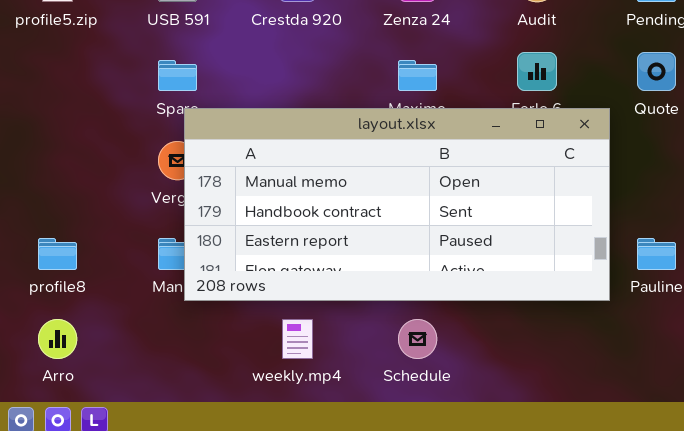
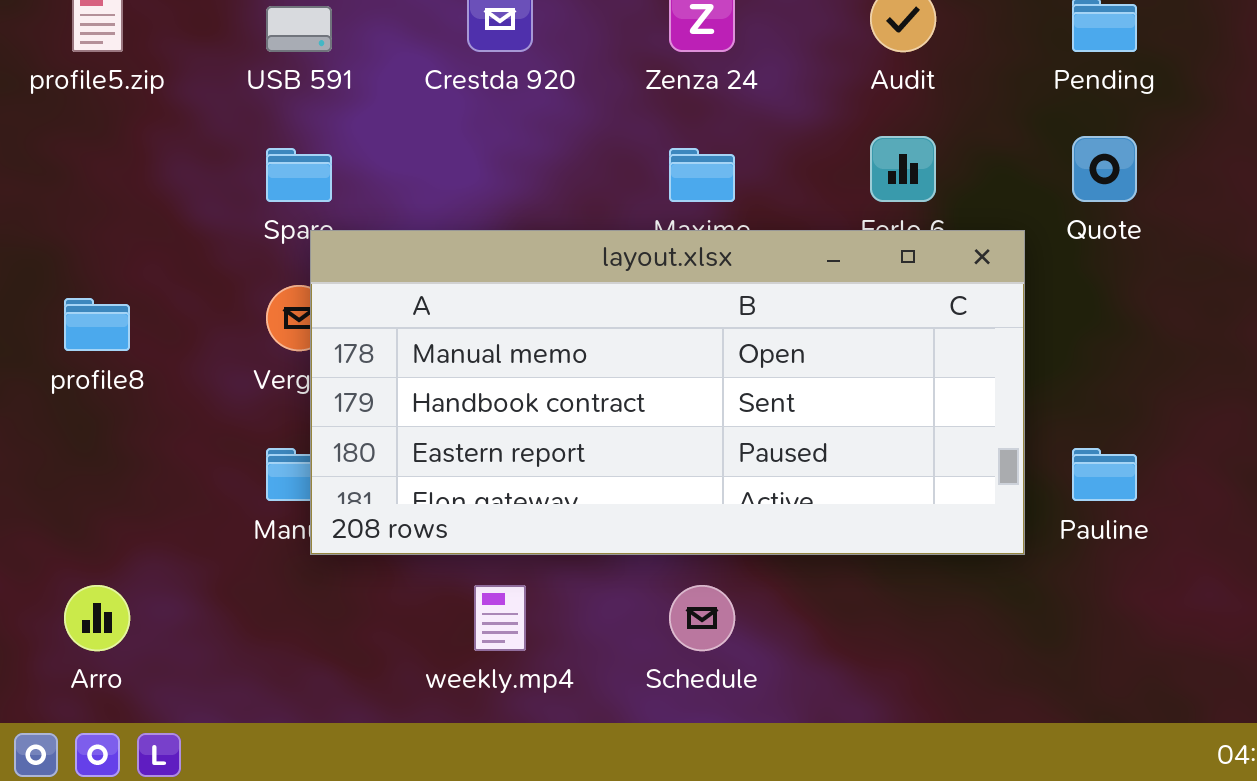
profile8: [38,238,77,270] -> [64,298,130,351], moved

